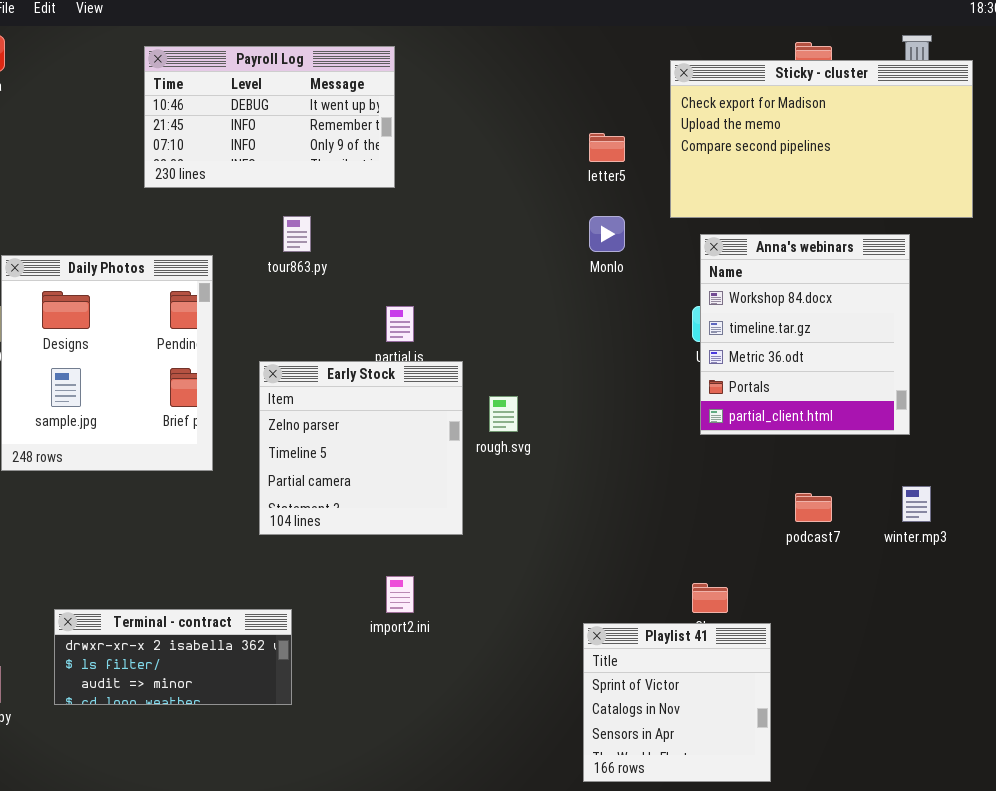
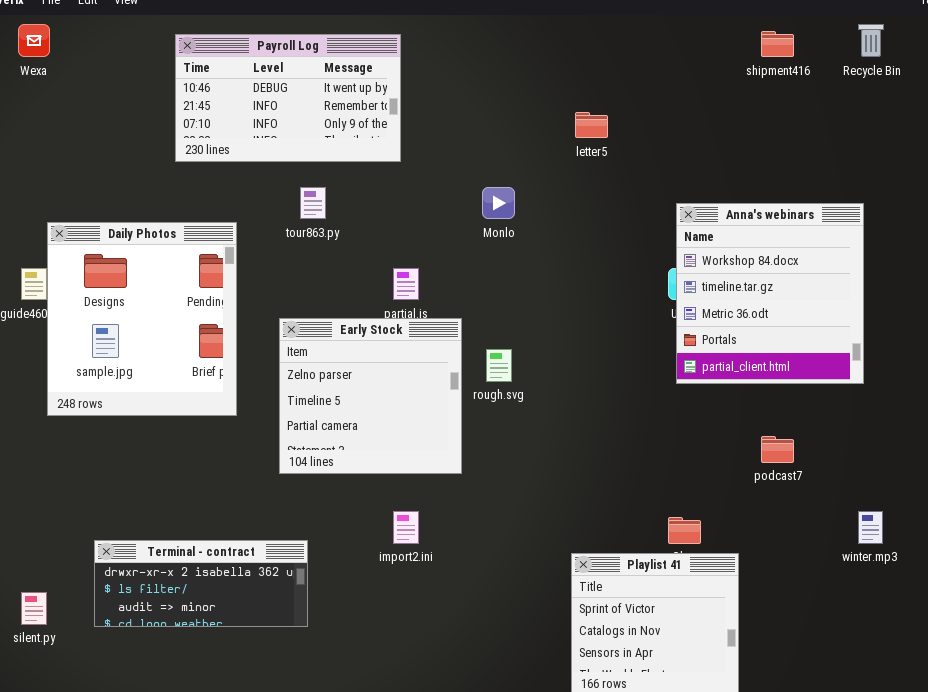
Sticky - cluster: [670,60,973,218] -> none, closed
Monlo: [589,216,625,252] -> [482,187,515,219], moved
winter.mp3: [902,486,931,522] -> [858,511,883,544], moved

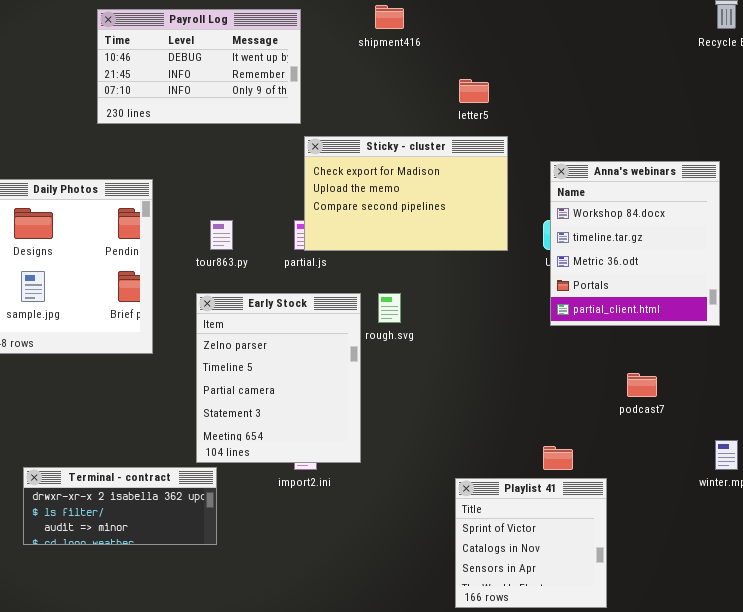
shipment416: [761,31,794,57] -> [375,5,404,29], moved
Sticky - cluster: none -> [304,136,508,251], opened
tour863.py: [300,187,326,219] -> [210,220,233,250], moved
Early Stock: [279,318,462,474] -> [196,293,361,463], moved, resized

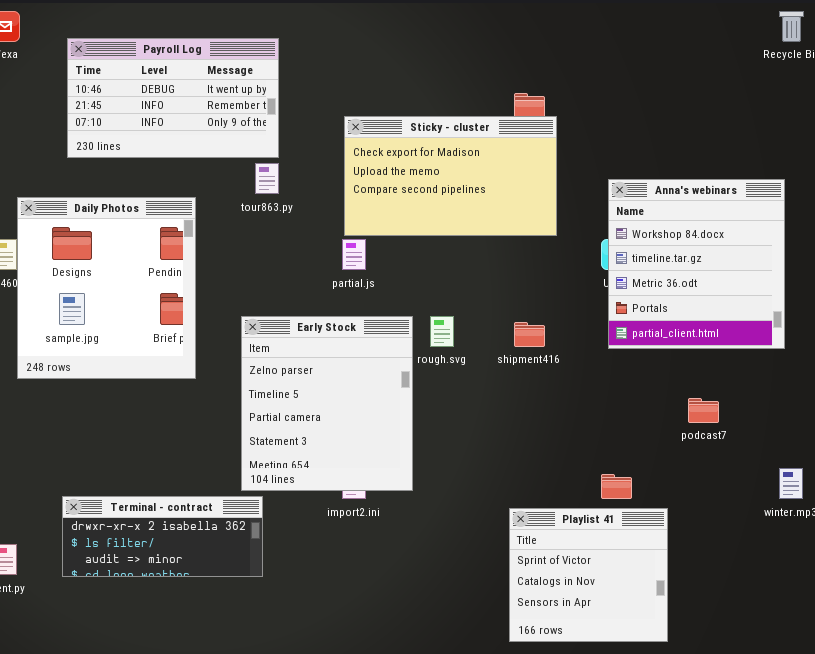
shipment416: [375,5,404,29] -> [514,322,545,347], moved
Payroll Log: [97,9,301,124] -> [67,38,279,158], moved
Sticky - cluster: [304,136,508,251] -> [344,116,557,236], moved
tour863.py: [210,220,233,250] -> [255,163,279,194], moved

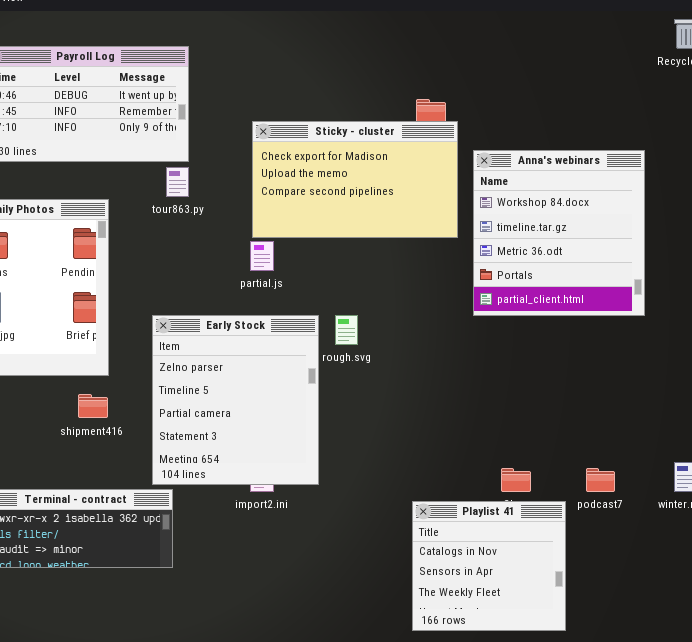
Anna's webinars: [608,179,785,349] -> [473,150,645,316], moved
shipment416: [514,322,545,347] -> [78,394,108,418], moved
podcast7: [688,398,719,423] -> [586,468,615,492], moved
Playlist 41: [509,508,668,642] -> [412,501,566,631], scrolled down 1 row

